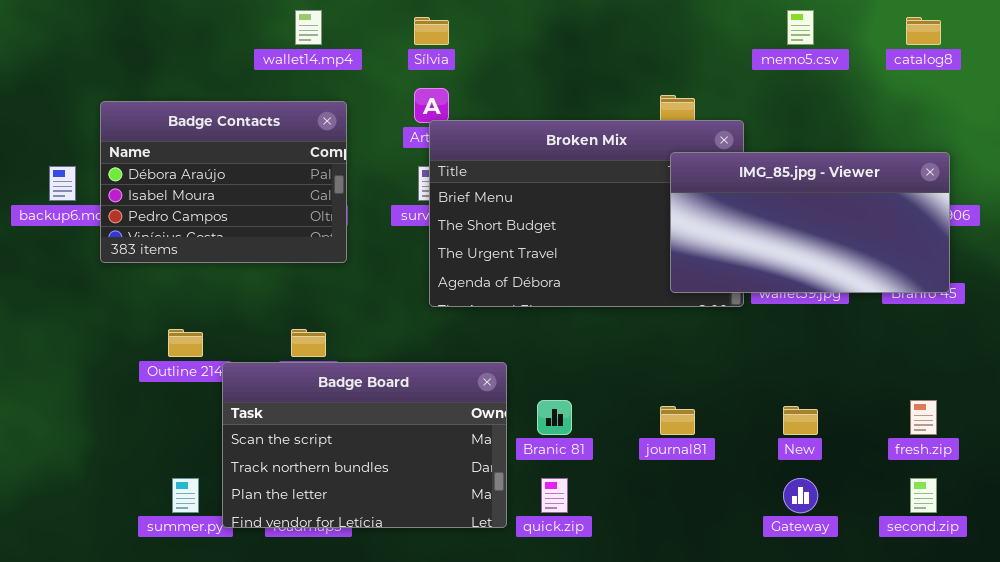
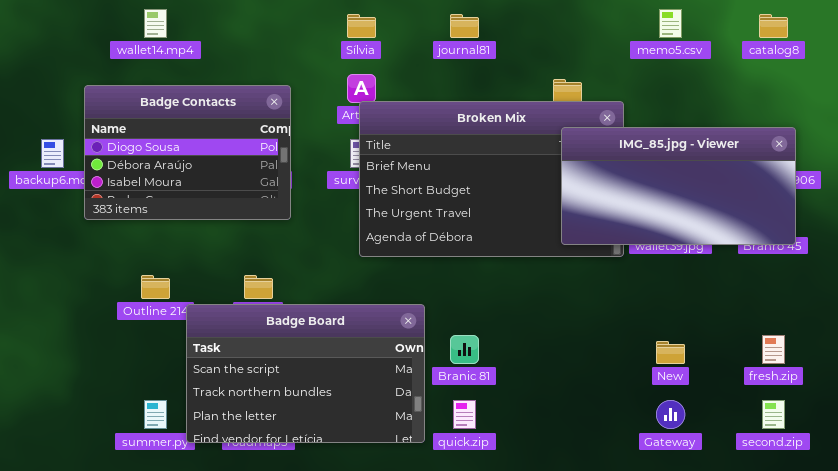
wallet14.mp4: [295,10,322,45] -> [144,9,167,38], moved
Badge Contacts: [100,101,347,263] -> [84,85,291,220], scrolled up 1 row
journal81: [660,406,695,435] -> [450,14,479,38], moved

